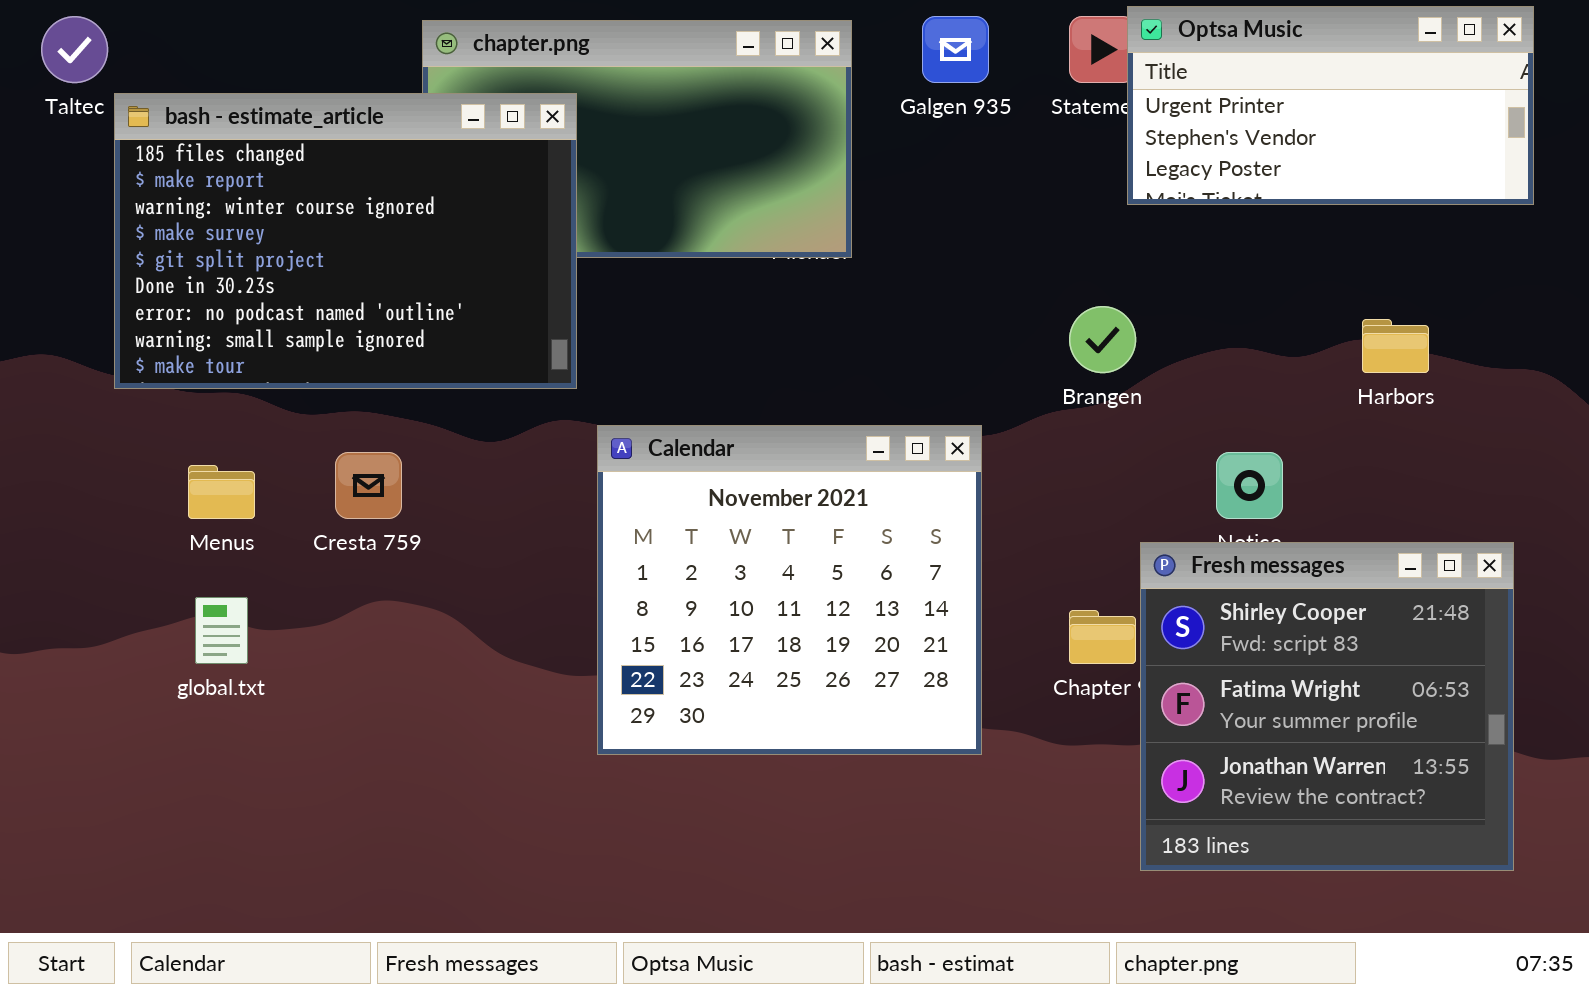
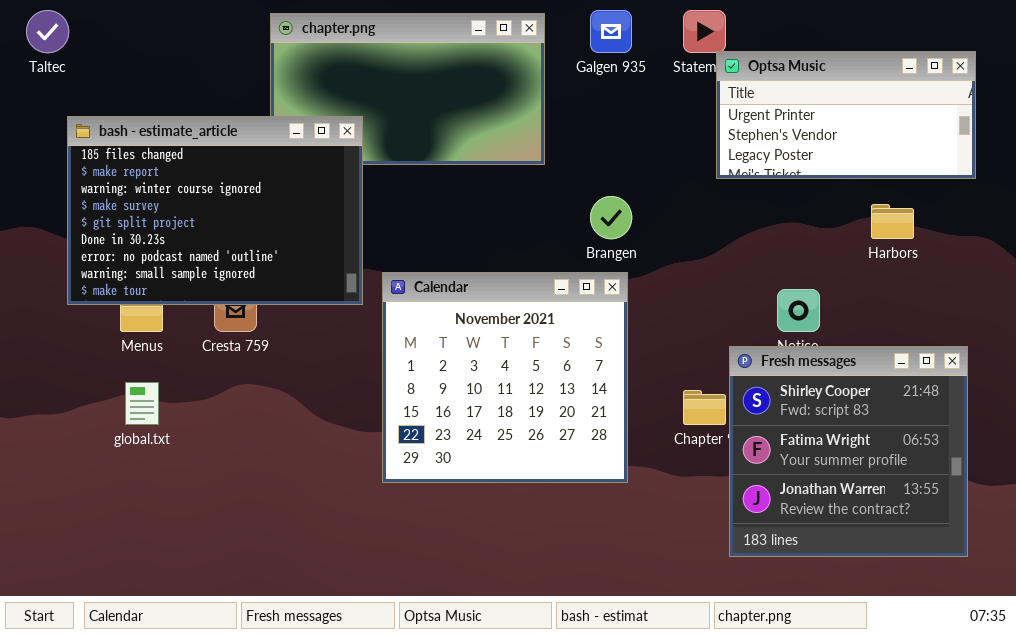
Optsa Music: [1127,6,1534,205] -> [716,51,976,179], moved
bash - estimate_article: [114,93,577,389] -> [67,116,363,305], moved
Brangen: [1069,306,1136,373] -> [590,196,632,239], moved

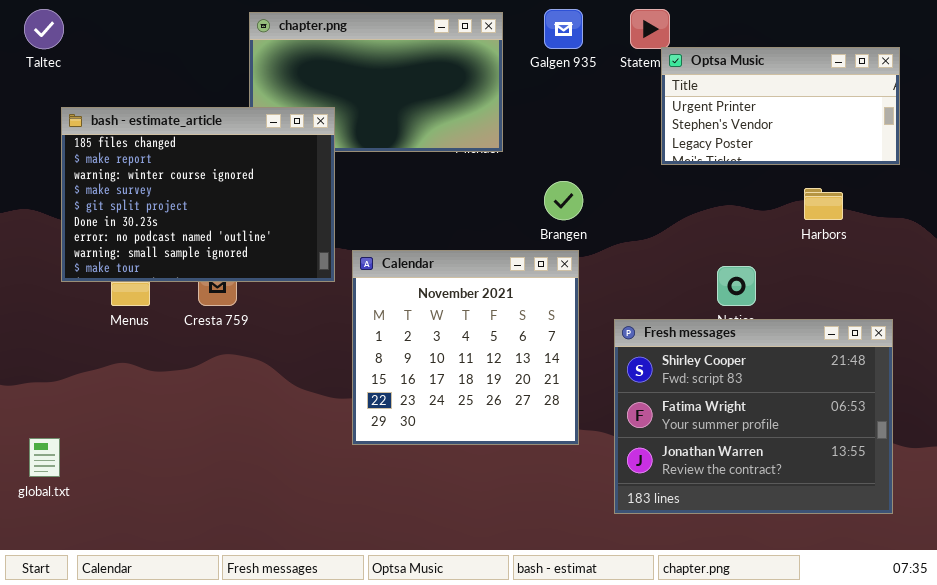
Fresh messages: [729,346,968,557] -> [614,319,893,514], resized
global.txt: [125,382,159,425] -> [29,438,60,477], moved

